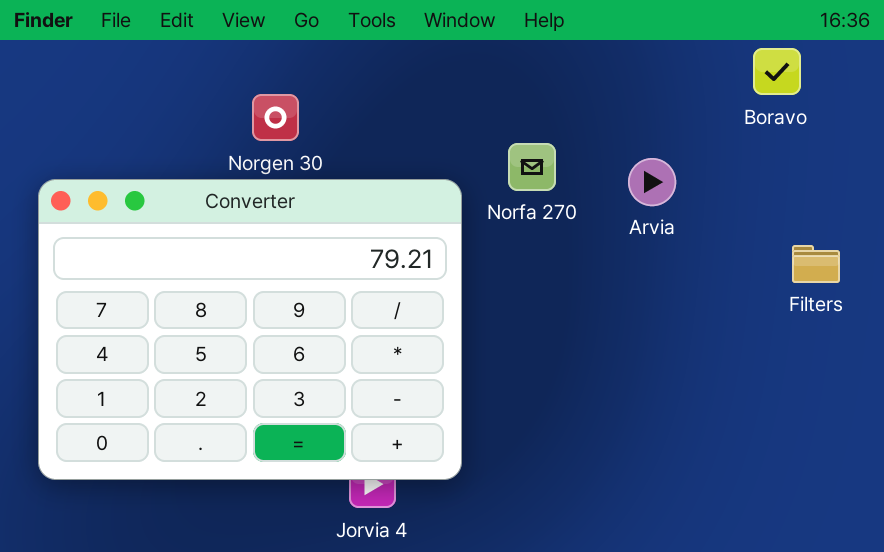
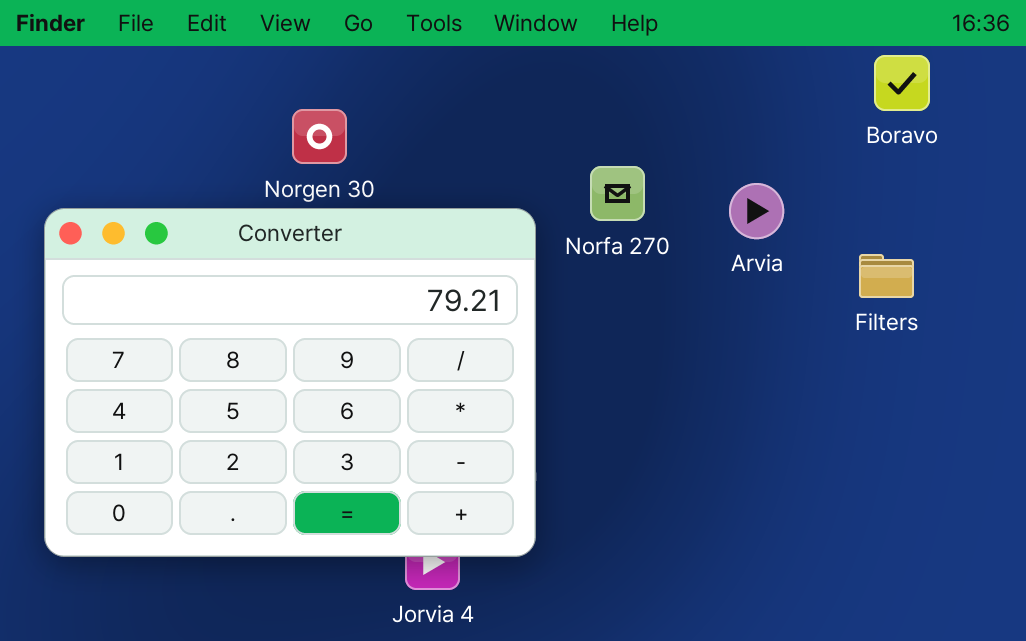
Filters: [792,245,840,283] -> [859,254,914,298], moved

